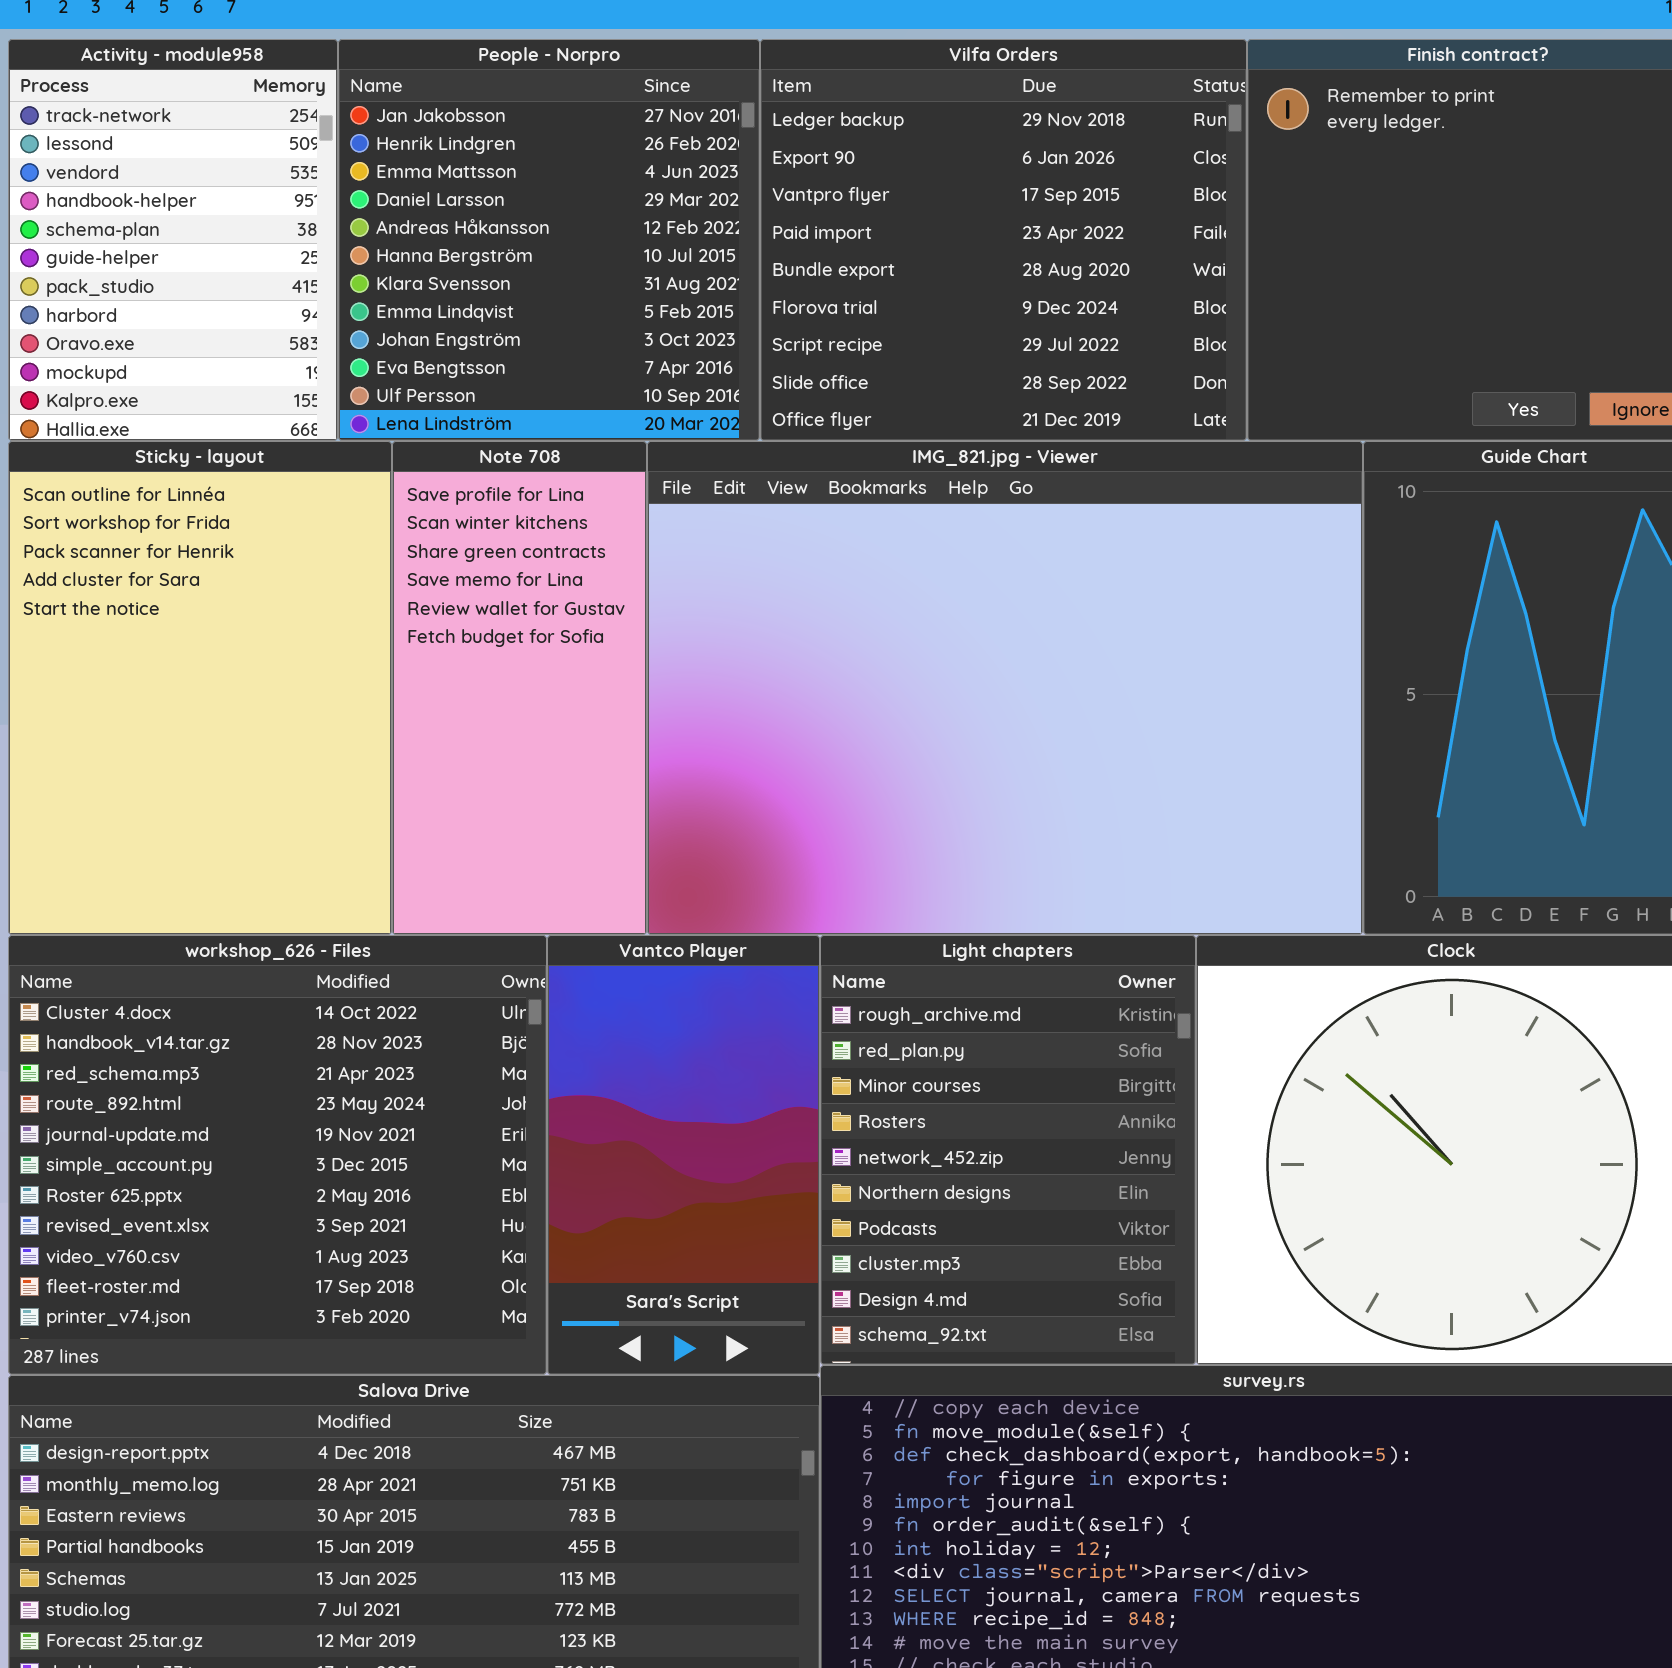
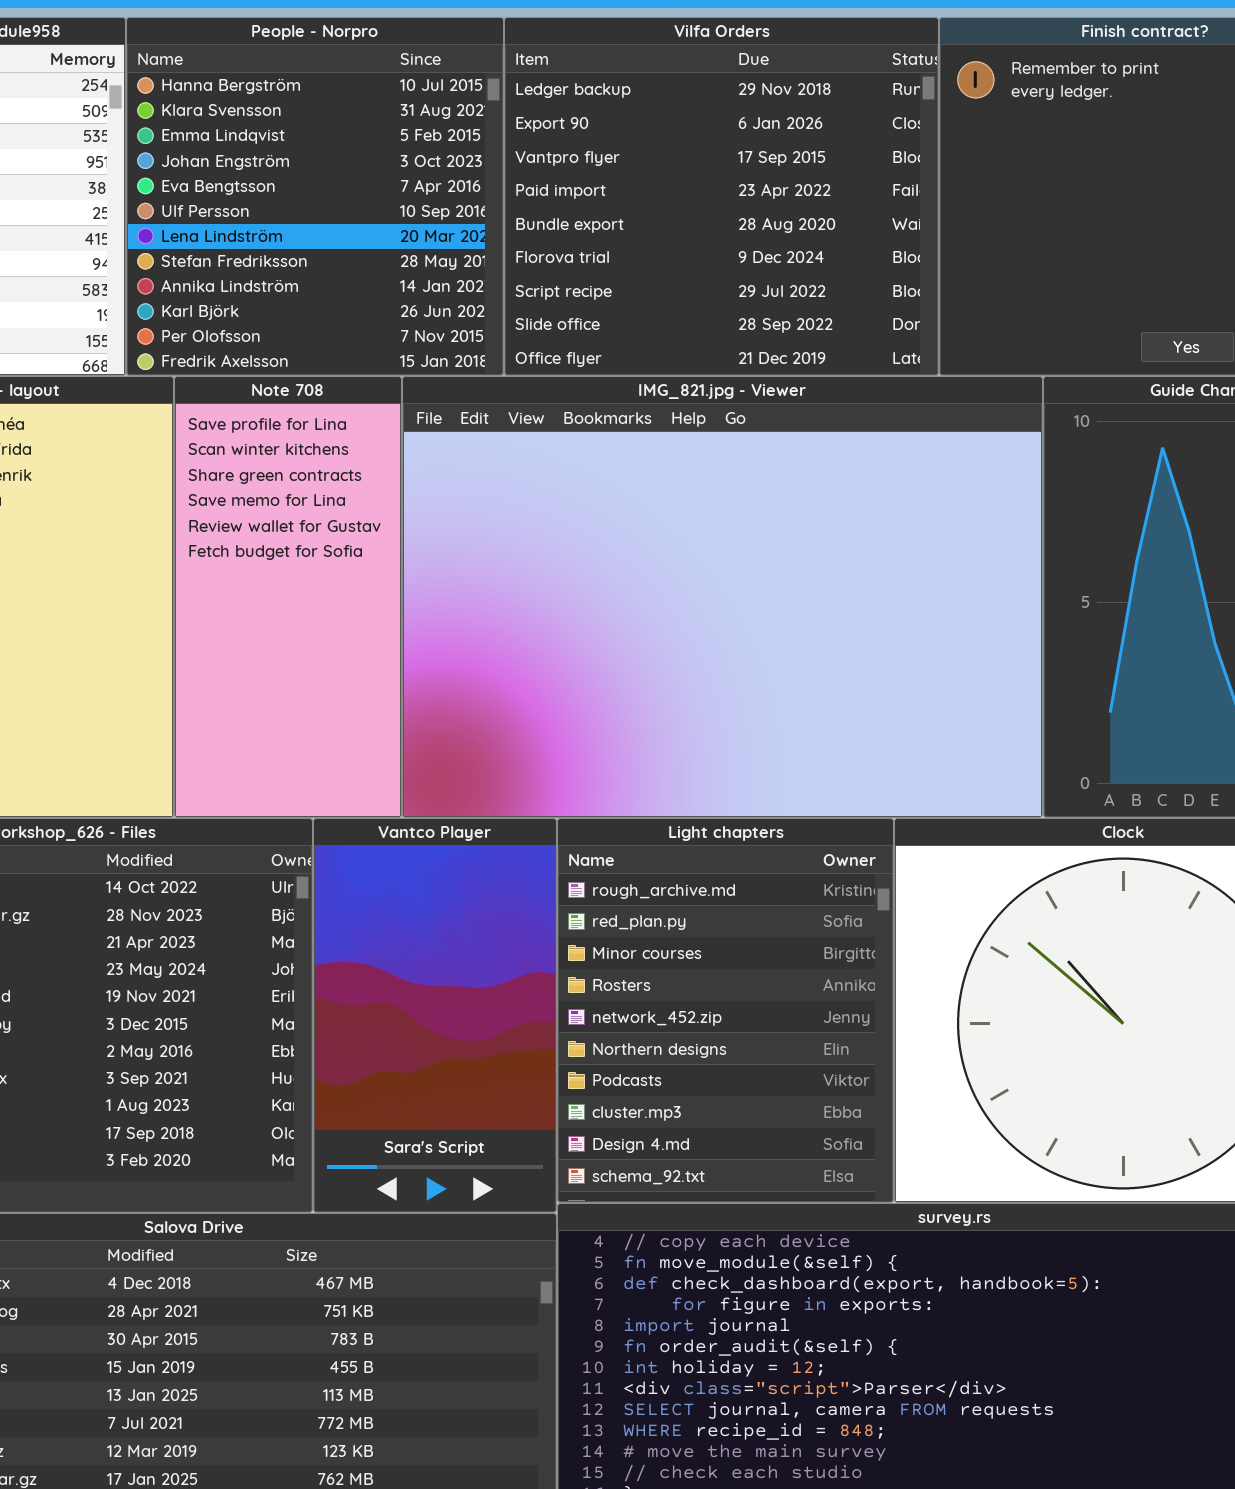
People - Norpro: [338,39,760,441] -> [126,17,504,376], scrolled down 5 rows

